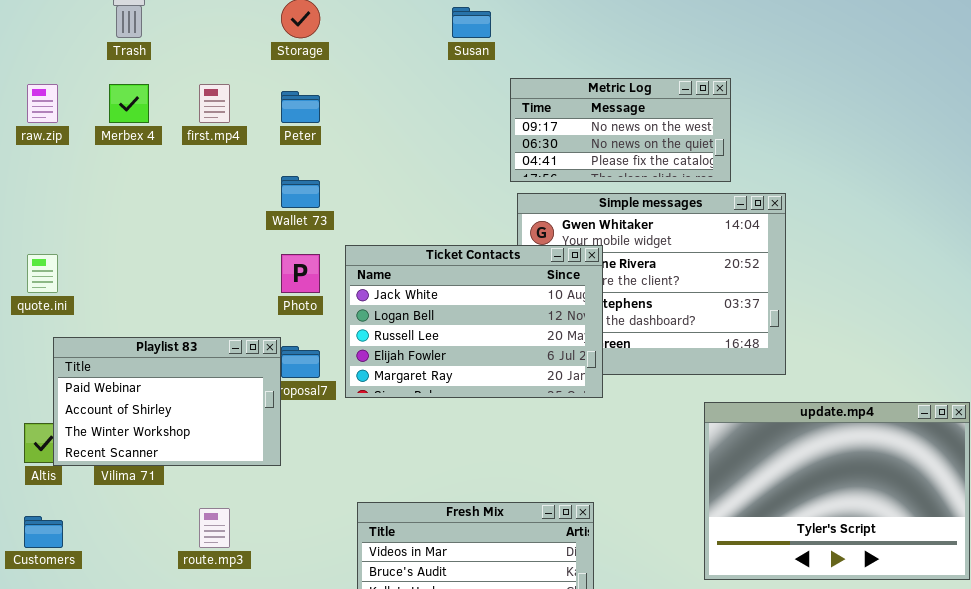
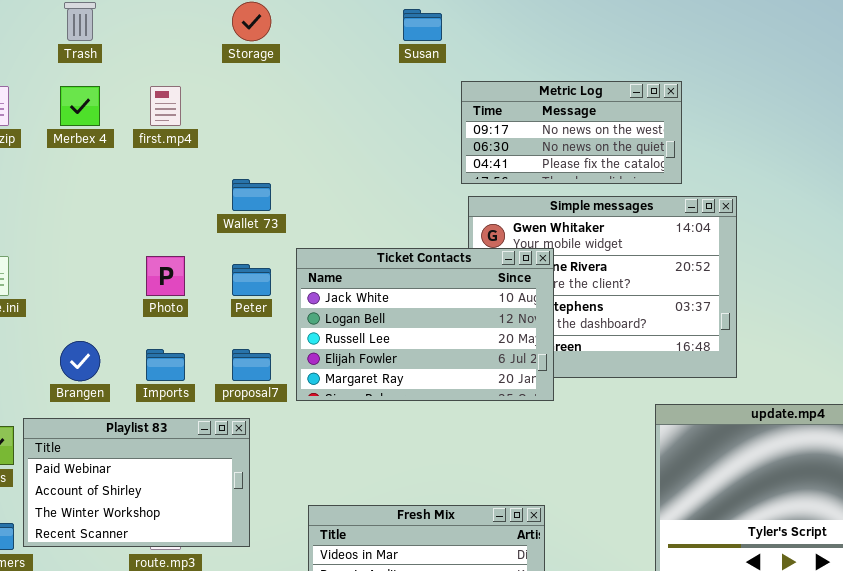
Peter: [281,91,320,123] -> [232,264,271,296], moved
Photo: [281,254,320,293] -> [146,256,185,296], moved
Playlist 83: [53,337,281,466] -> [23,418,250,547], moved

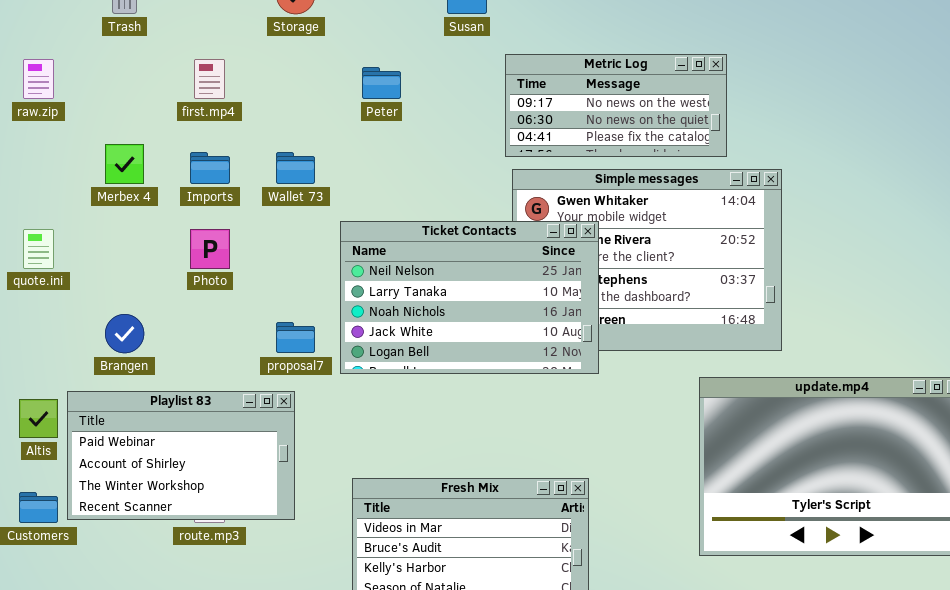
Merbex 4: [60,86,100,126] -> [105,144,144,184], moved
Ticket Contacts: [296,248,554,401] -> [340,221,599,374], scrolled up 3 rows
Peter: [232,264,271,296] -> [362,67,401,99], moved
Imports: [146,349,185,381] -> [190,152,230,184], moved

